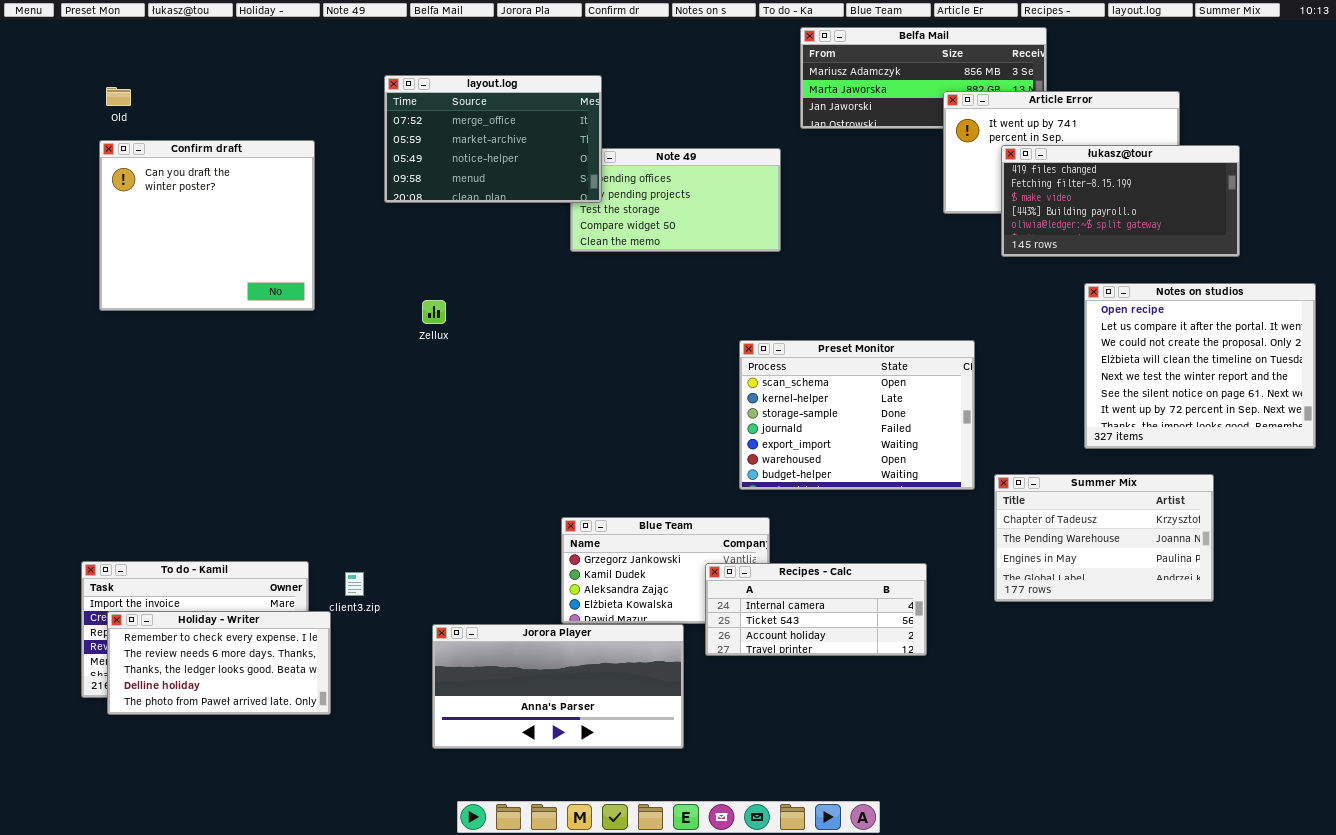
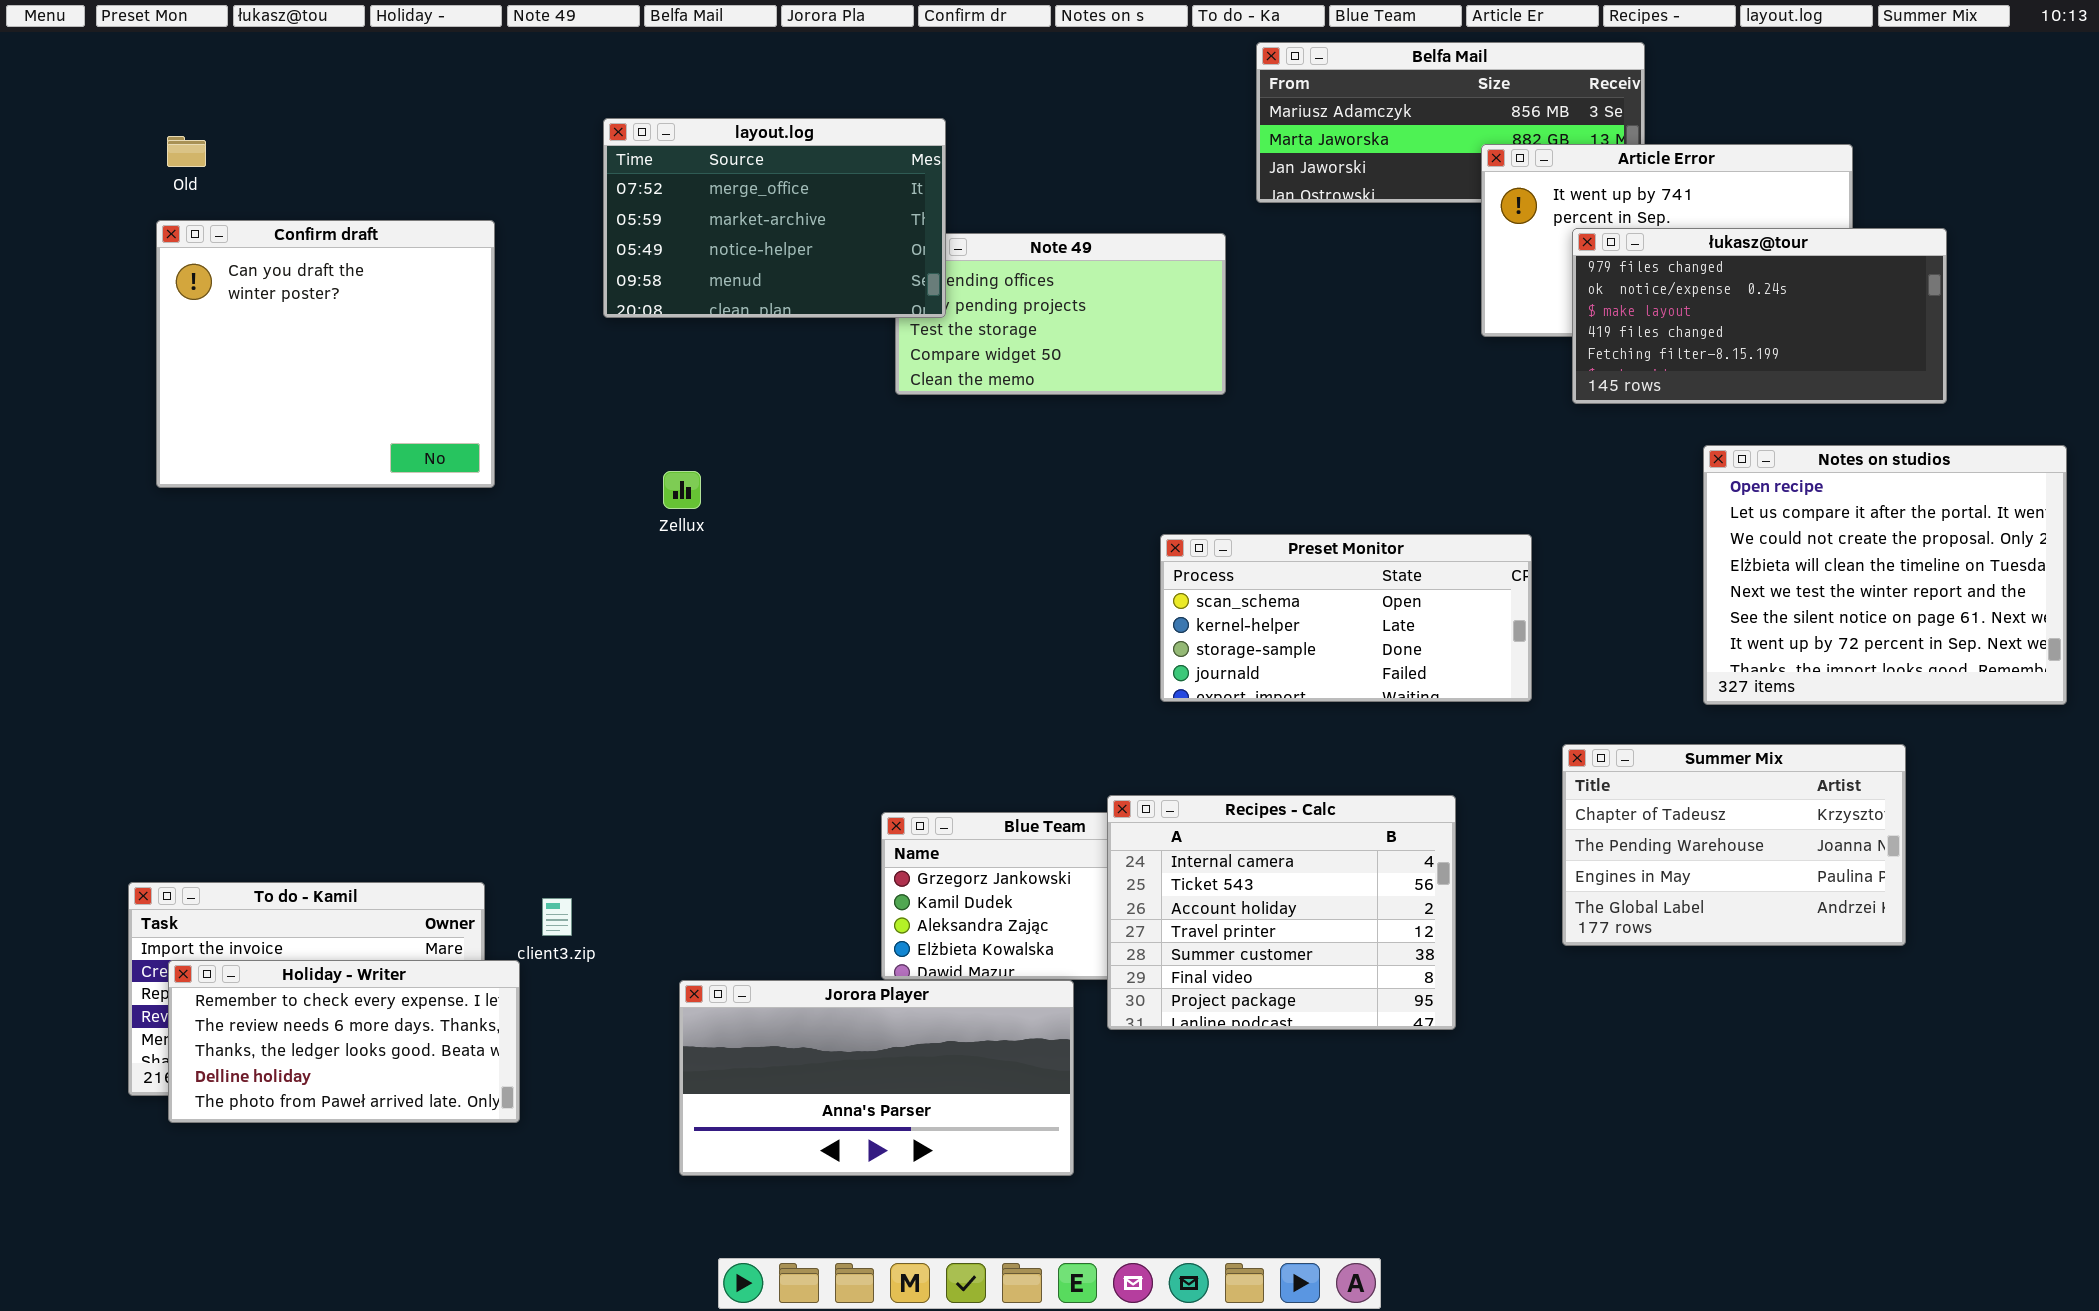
łukasz@tour: [1001,145,1240,257] -> [1572,228,1947,404], scrolled up 3 rows
Preset Monitor: [739,340,975,490] -> [1160,534,1532,702], resized
Recipes - Calc: [705,563,927,656] -> [1107,795,1456,1030], resized

